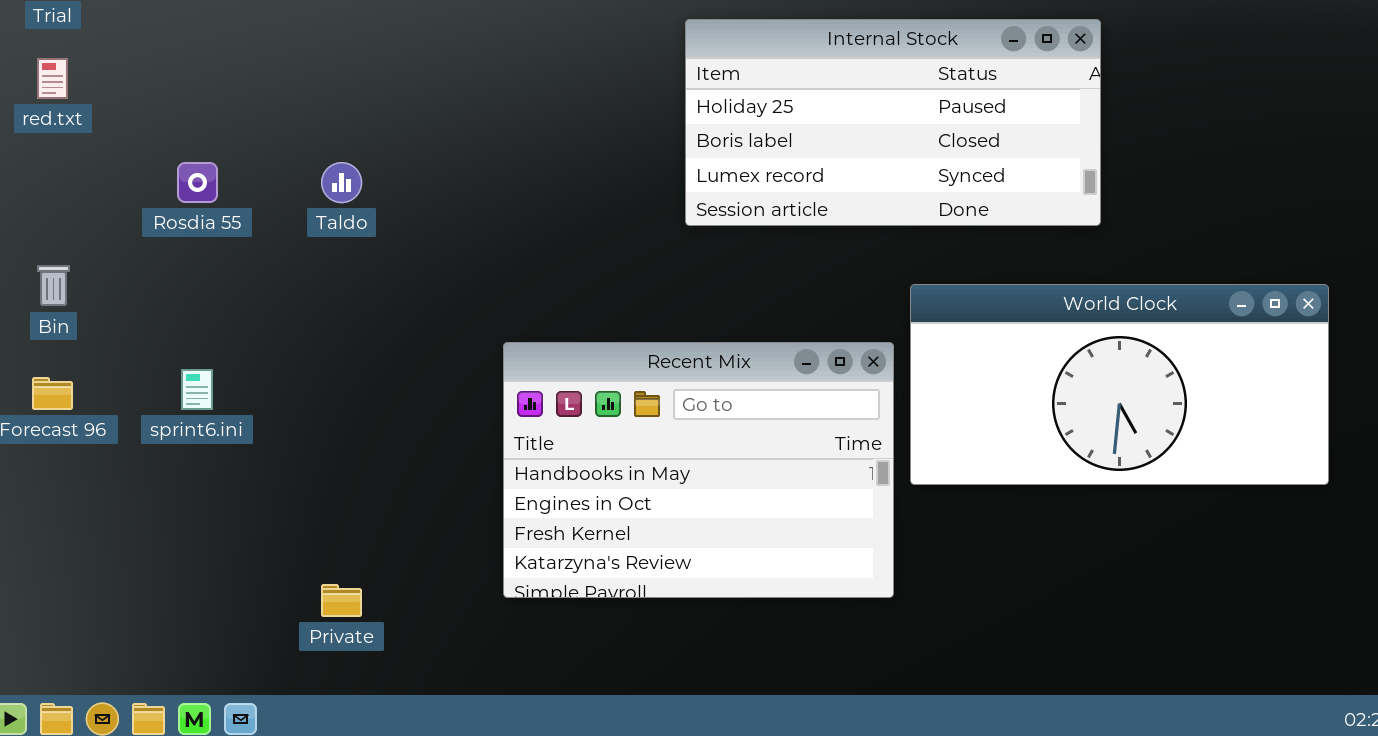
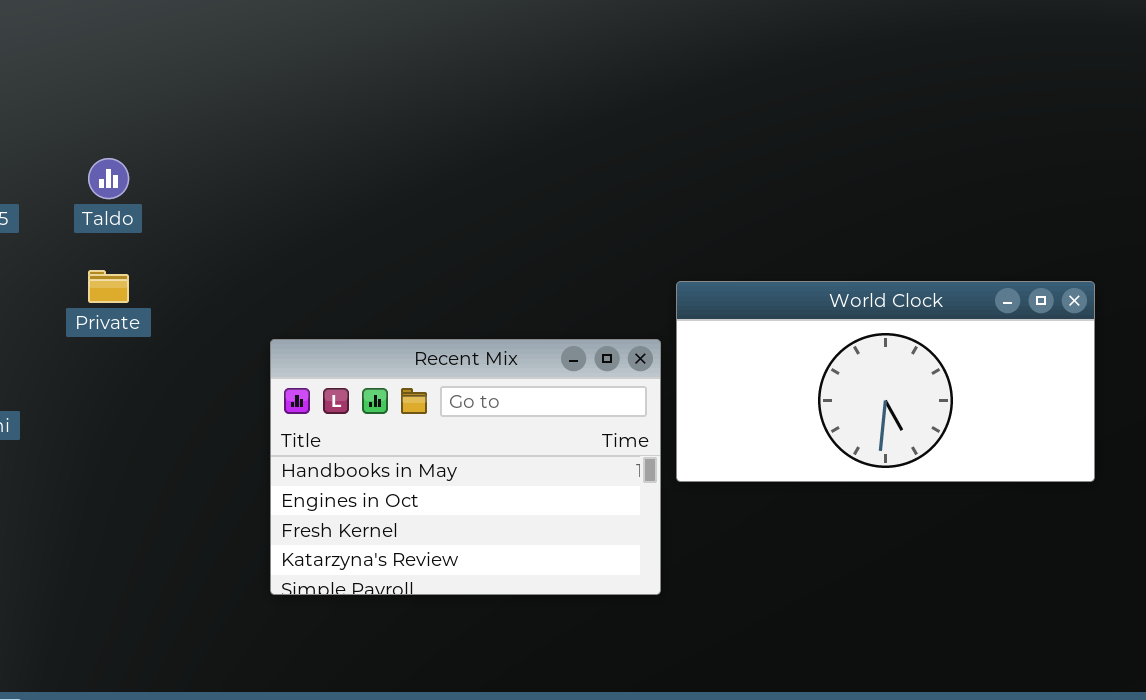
Internal Stock: [685,19,1101,226] -> none, closed
Private: [321,584,362,617] -> [88,270,129,303], moved

